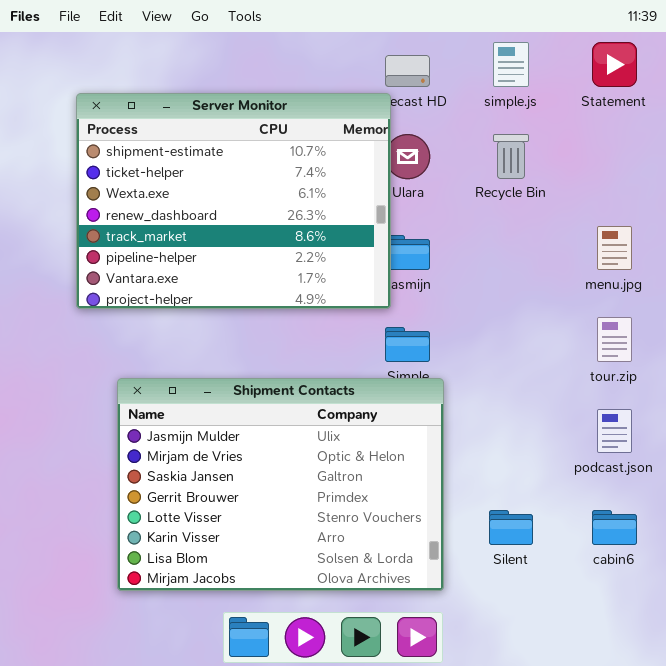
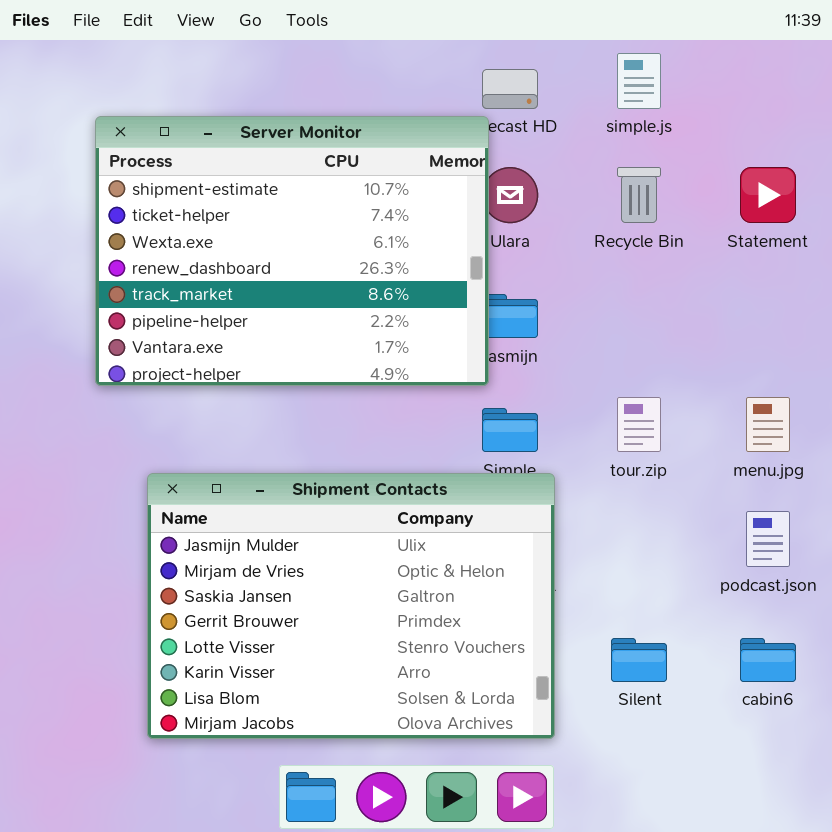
Statement: [592,42,637,87] -> [740,167,796,223], moved
menu.jpg: [597,226,632,270] -> [746,397,790,452], moved
tour.zip: [597,317,632,362] -> [617,397,661,452], moved

